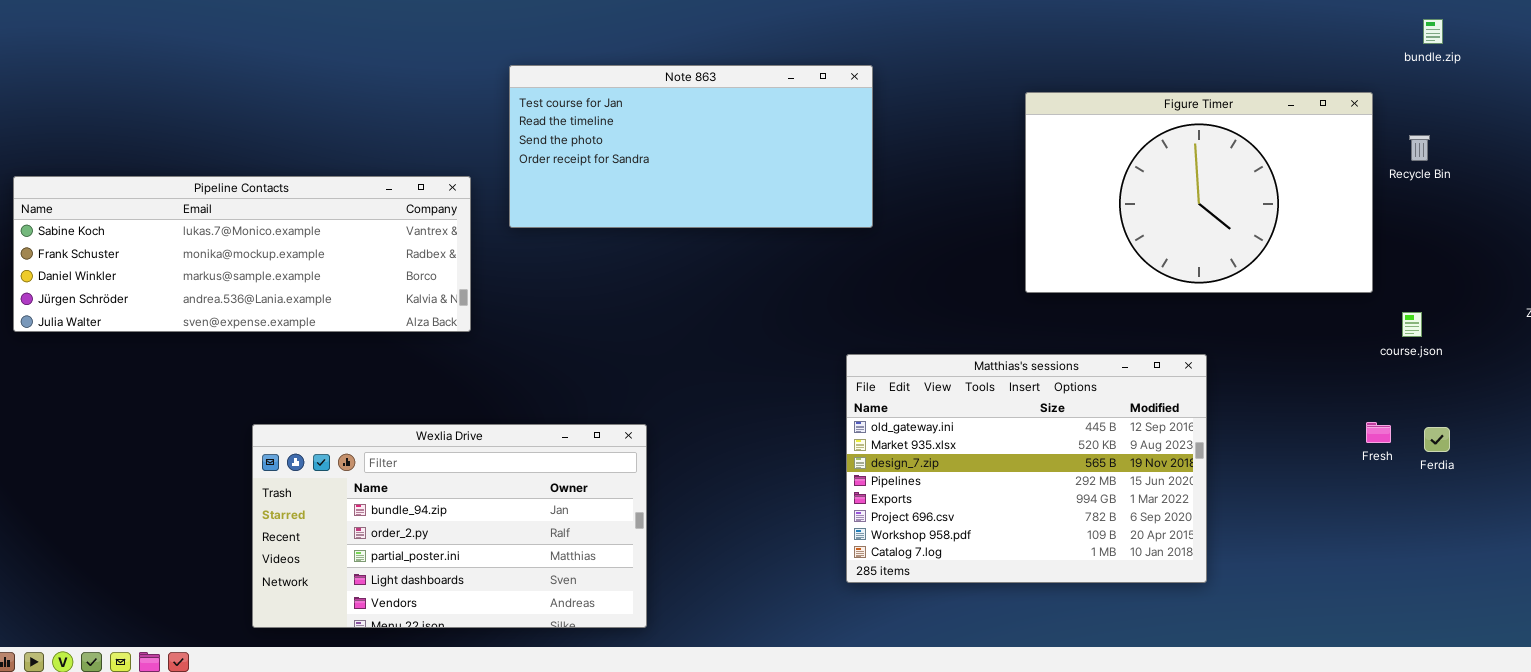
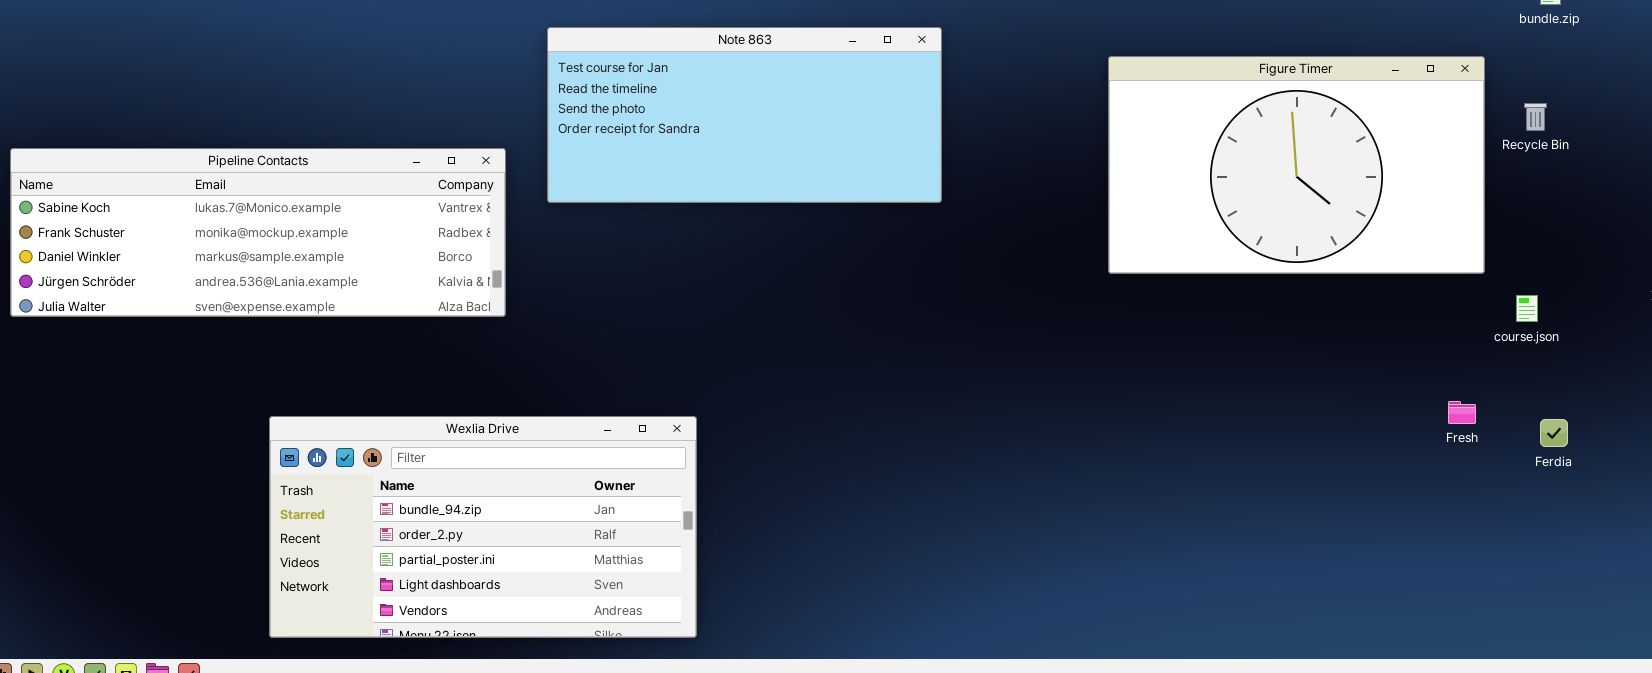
Matthias's sessions: [846,354,1207,583] -> none, closed
Fresh: [1366,422,1391,443] -> [1448,401,1476,424], moved

